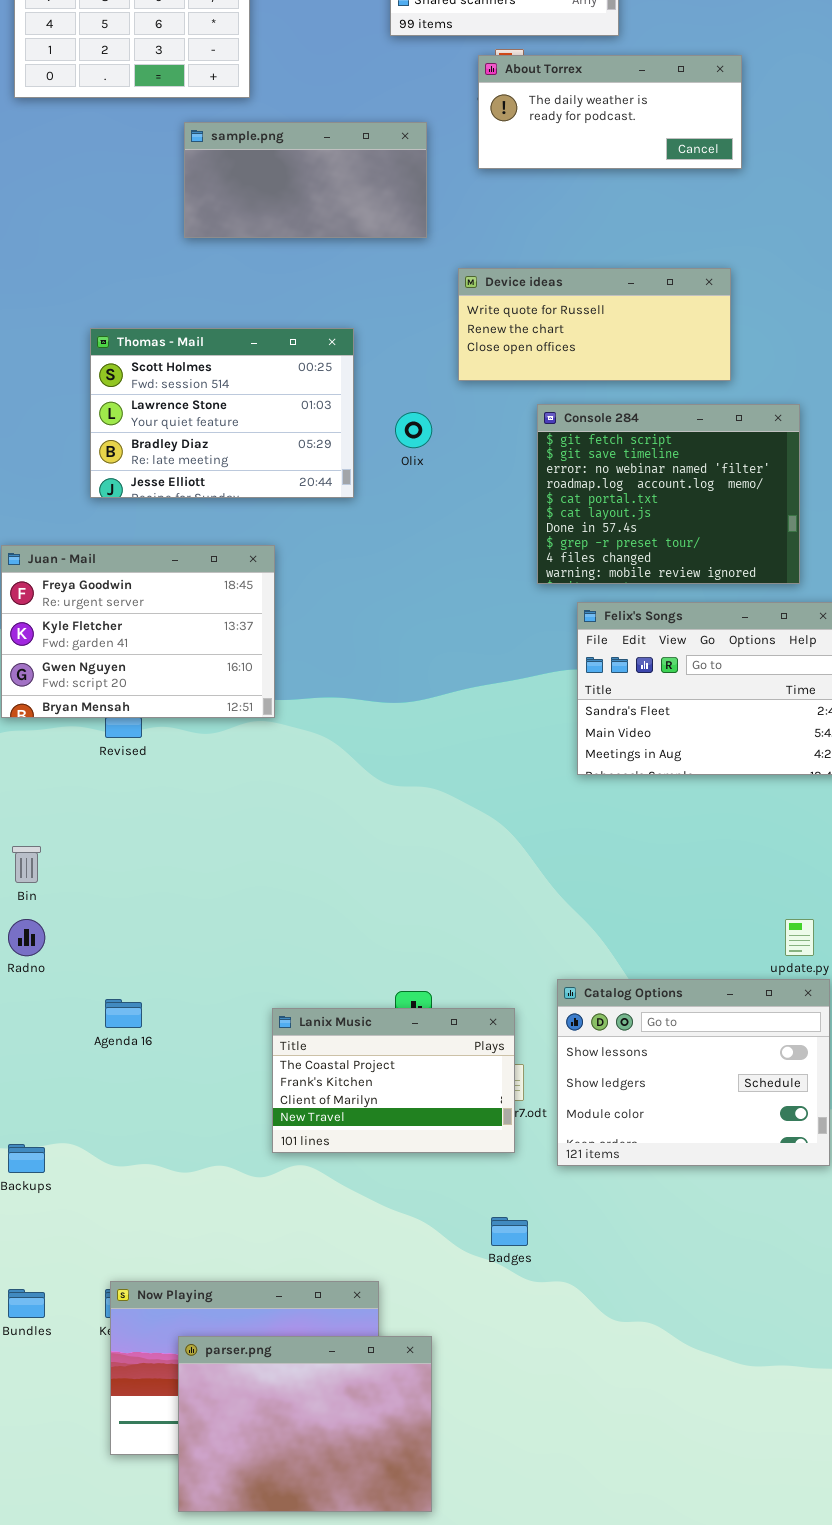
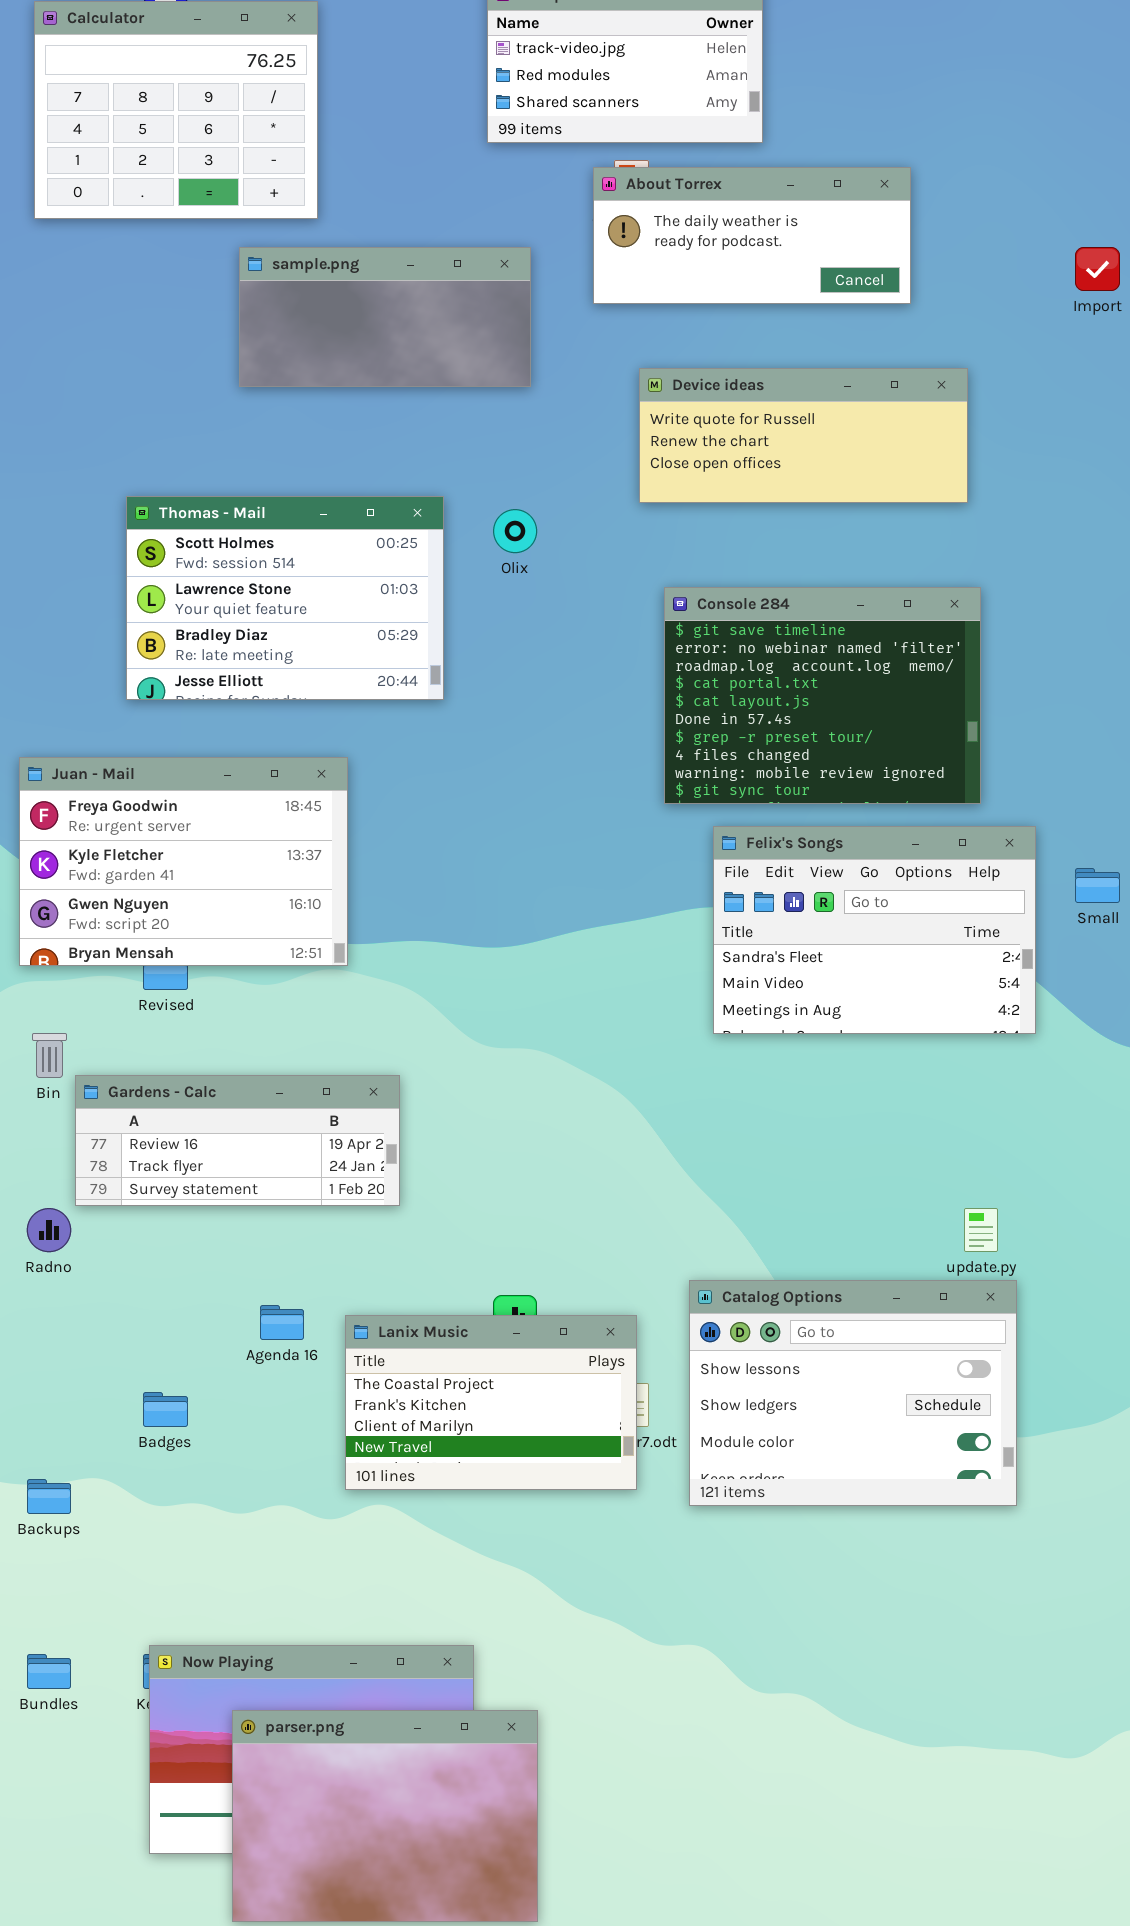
Device ideas: [458,268,731,381] -> [639,368,968,503], moved
Console 284: [537,404,800,584] -> [664,587,981,804], scrolled down 1 row
Olix: [395,412,432,448] -> [493,509,537,553], moved
Gardens - Calc: none -> [75,1075,400,1206], opened
Bin: [12,846,41,883] -> [32,1033,67,1078], moved
Agenda 16: [105,999,142,1028] -> [260,1305,304,1340], moved
Badges: [491,1217,528,1246] -> [143,1392,188,1427], moved

